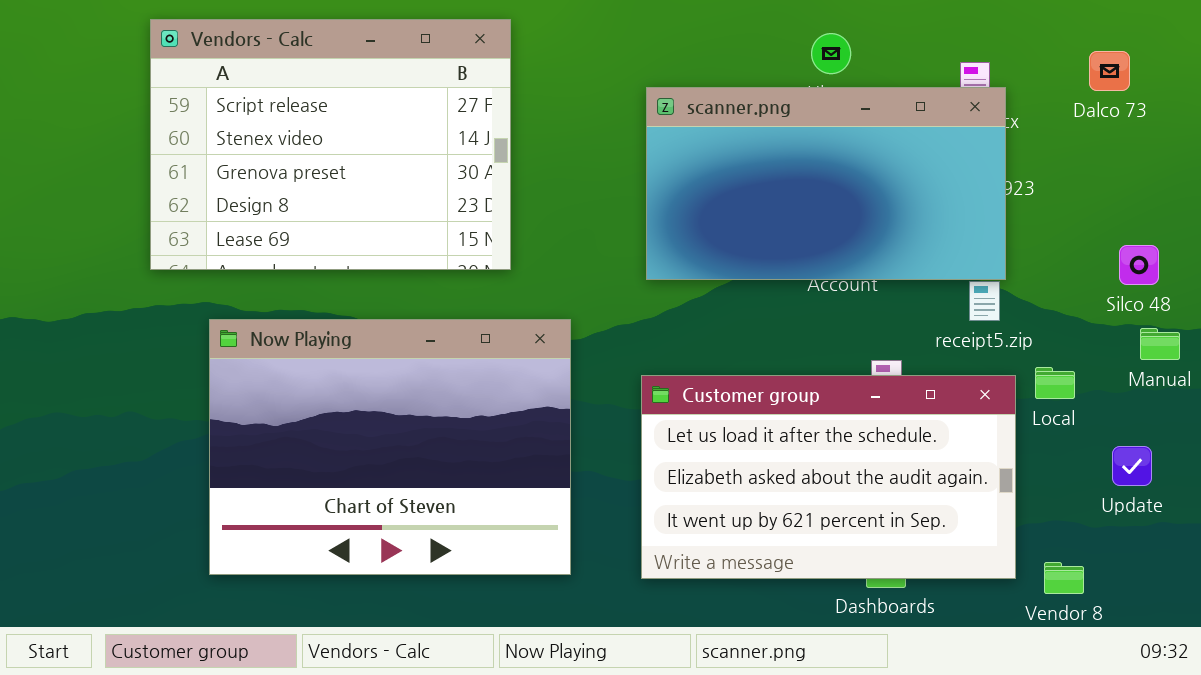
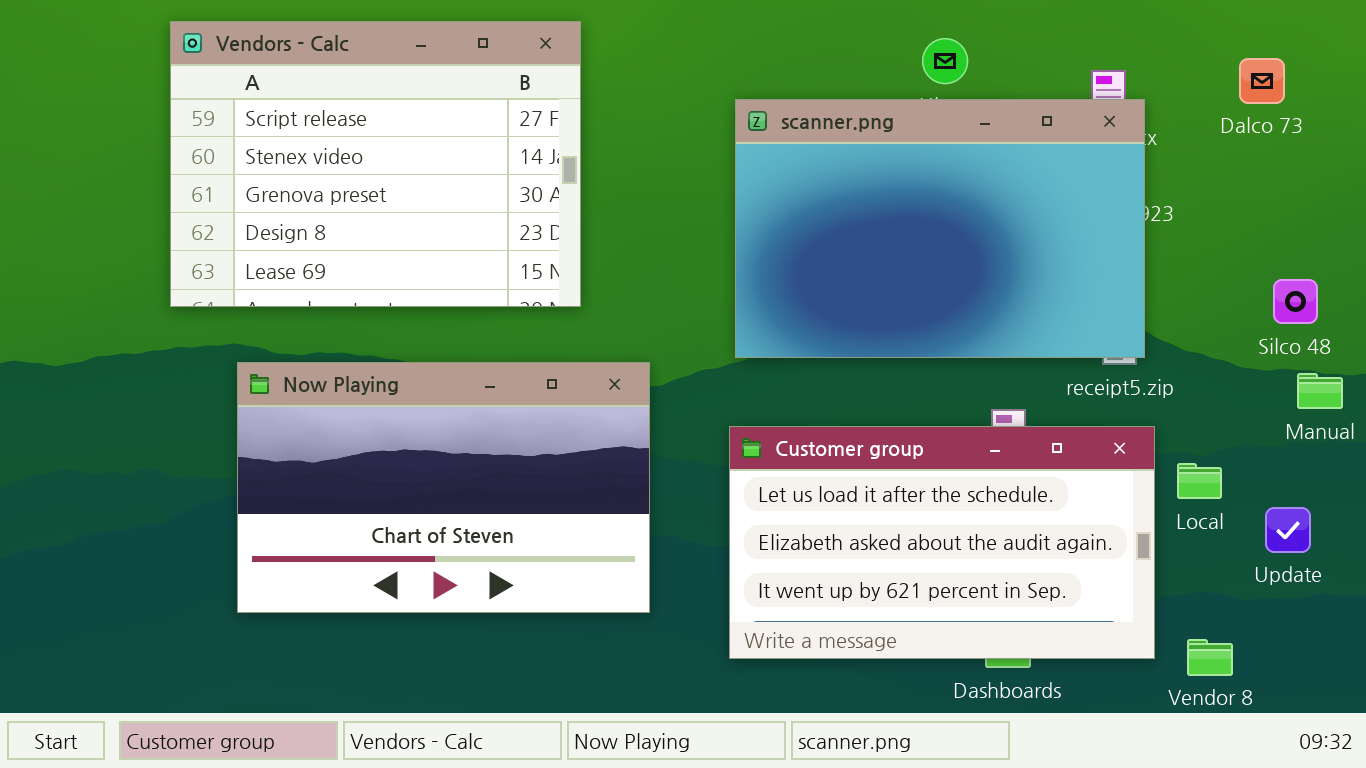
scanner.png: [646,87,1006,280] -> [735,99,1145,358], resized
Now Playing: [209,319,571,575] -> [237,362,650,613], resized
Local: [1035,367,1075,399] -> [1177,463,1222,499], moved

